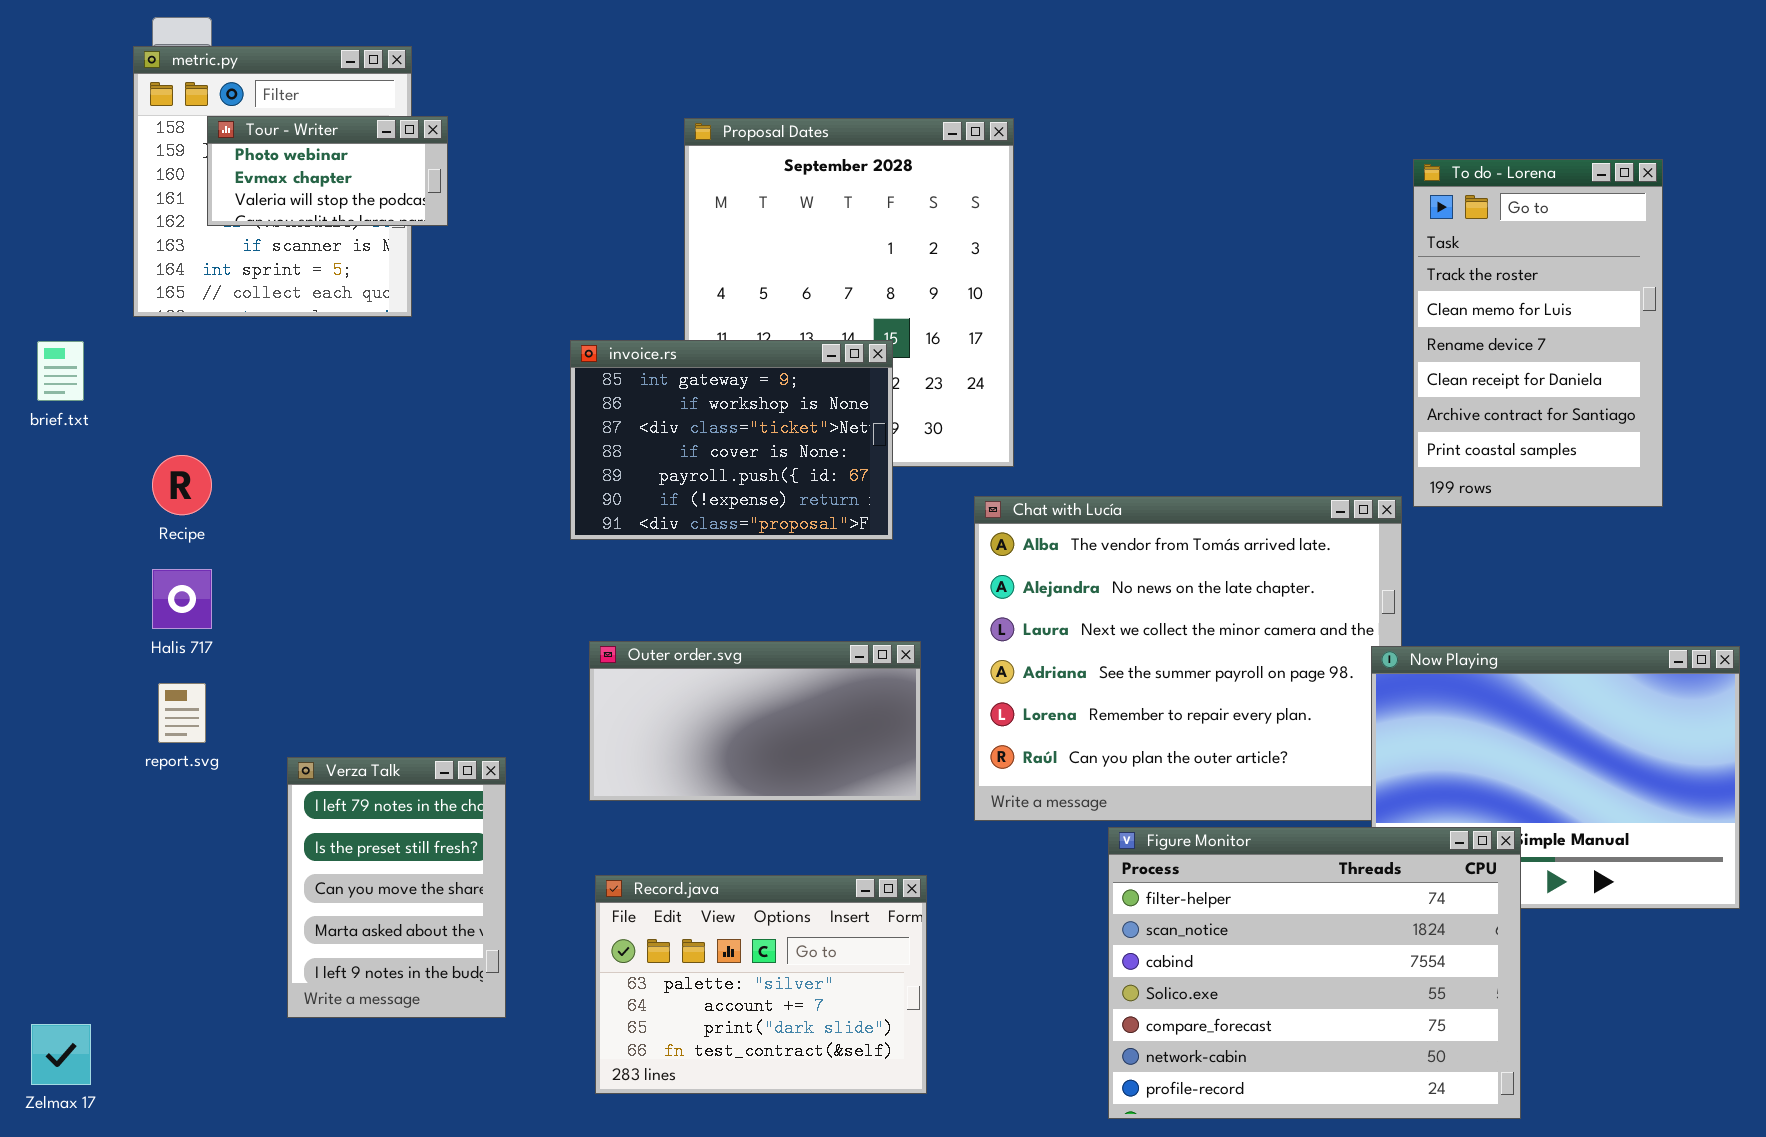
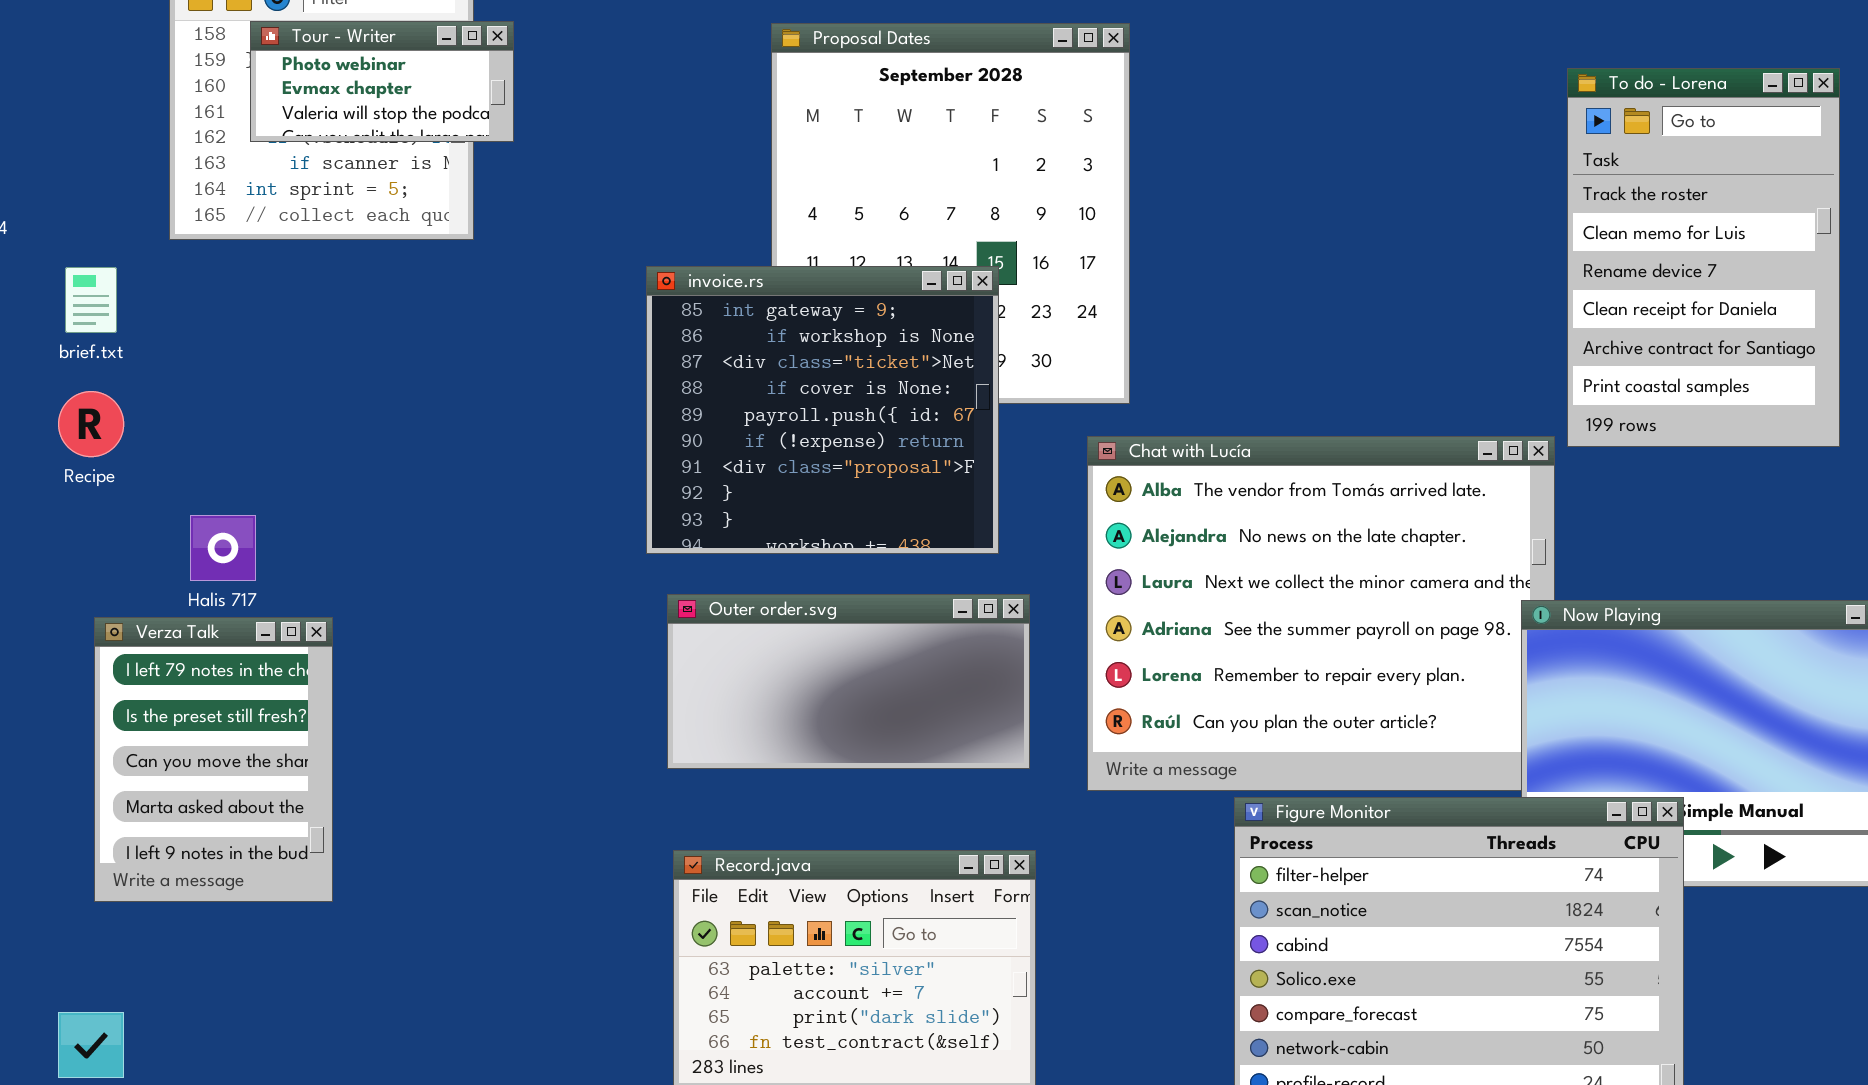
invoice.rs: [570,340,893,540] -> [646,266,999,554], resized
Recipe: [152,455,212,515] -> [58,391,124,457], moved
Verza Talk: [287,757,506,1018] -> [94,617,333,902], moved

